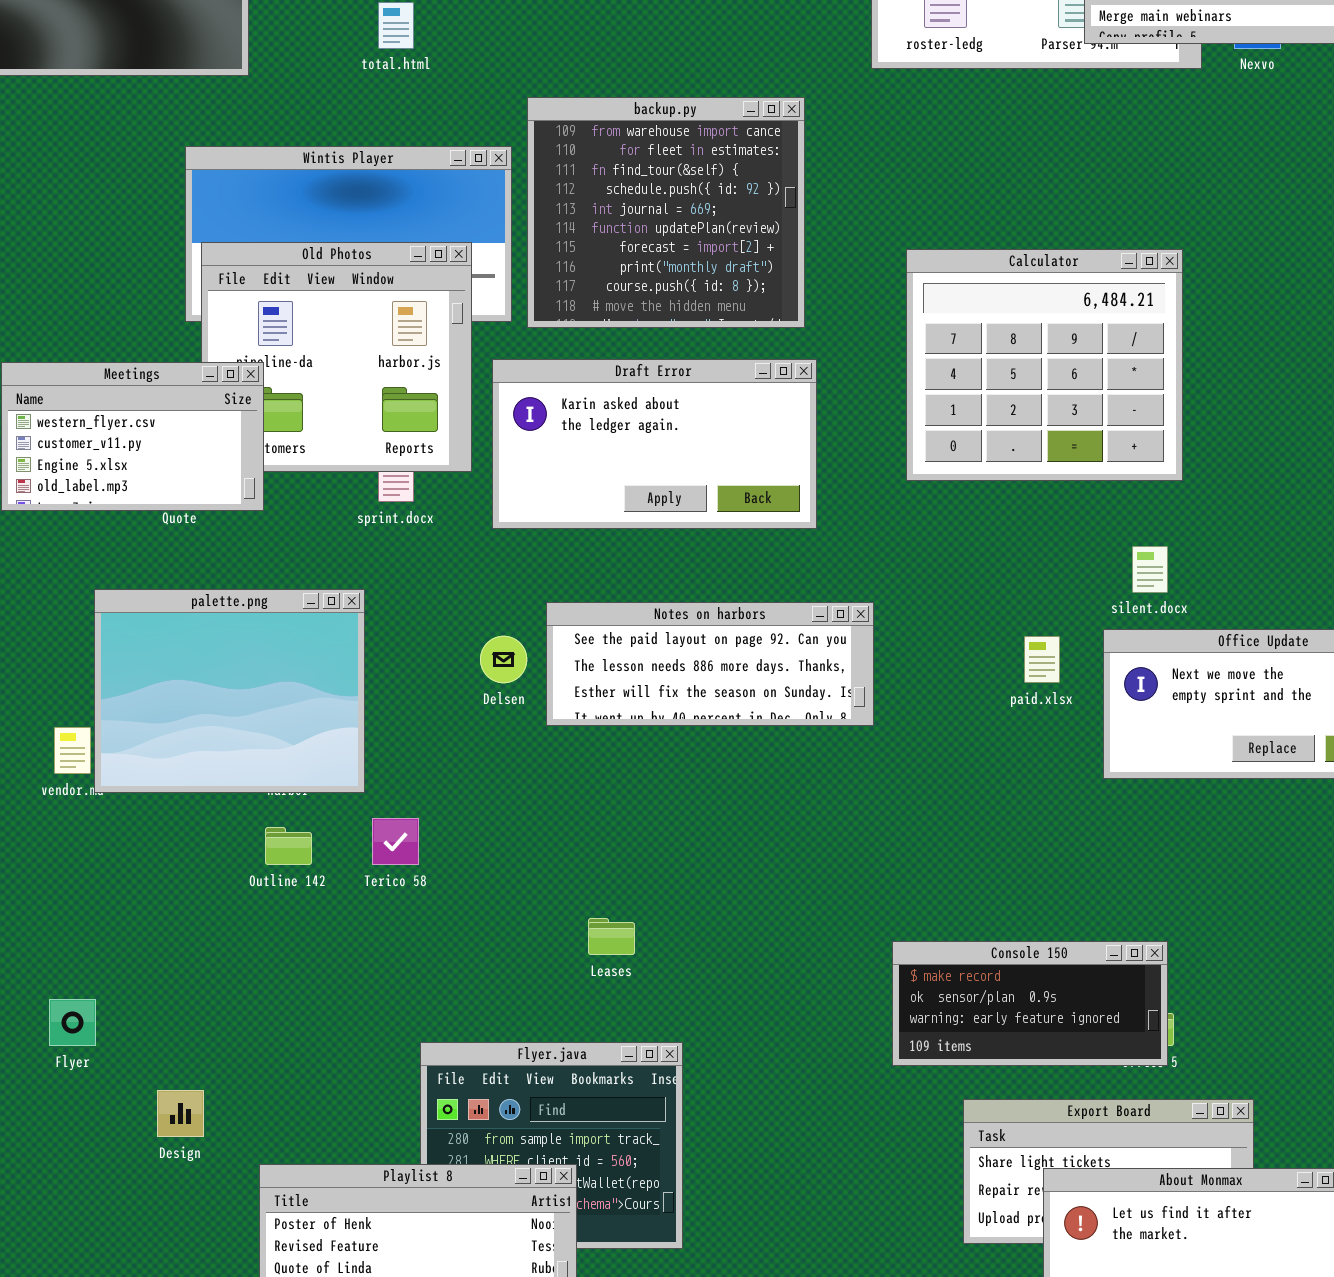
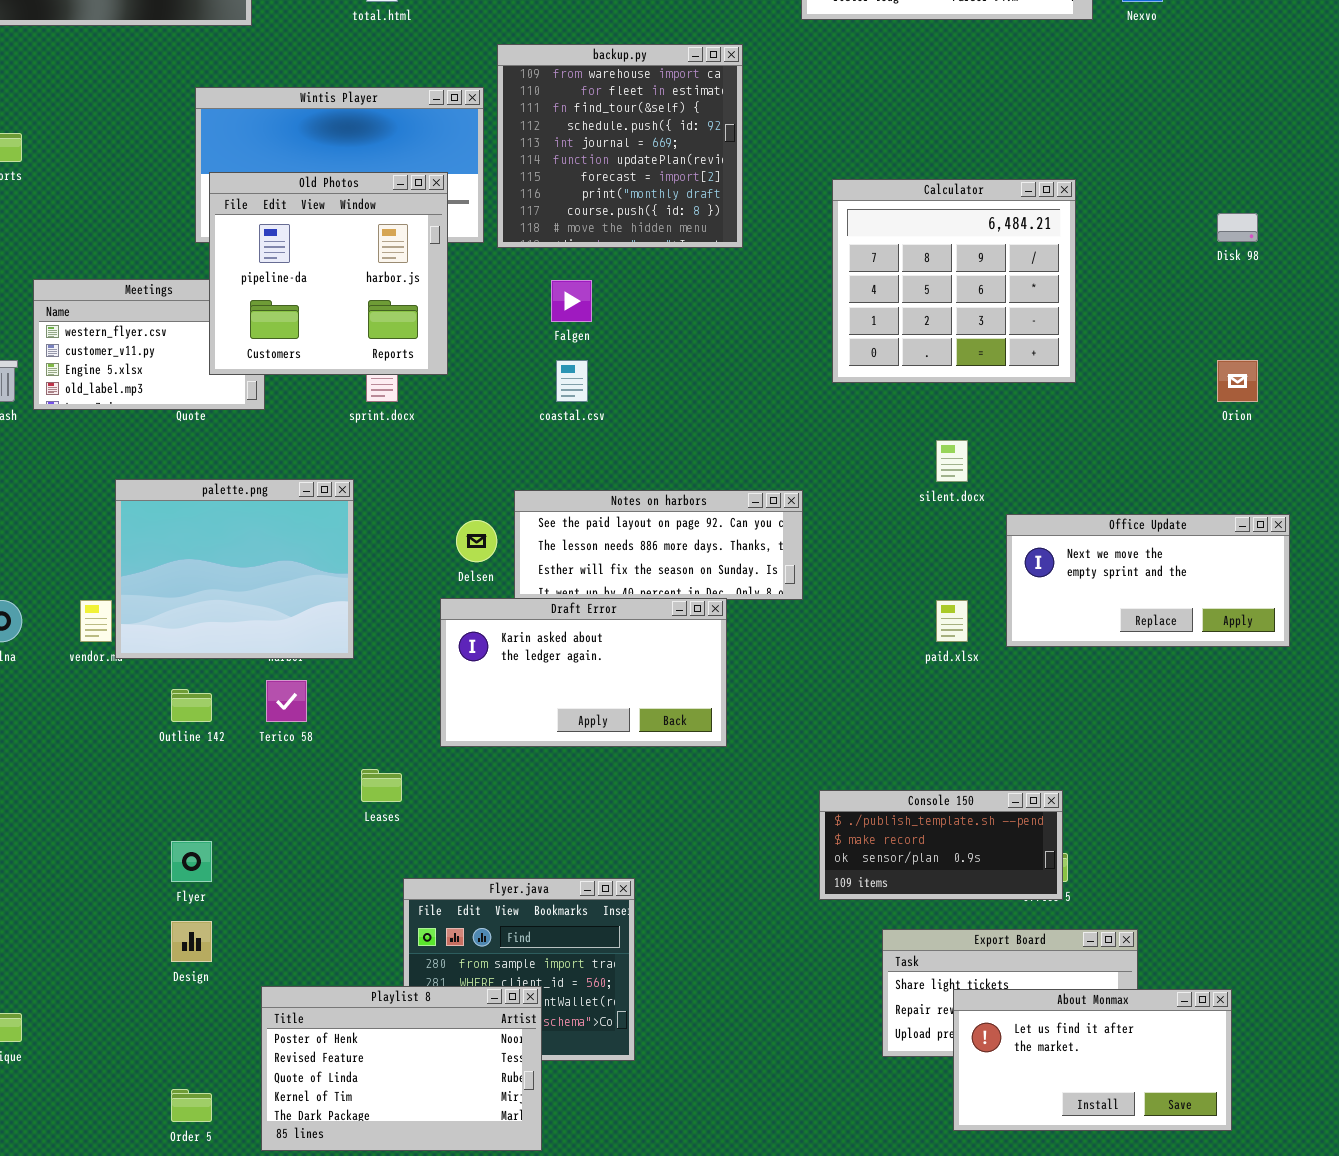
Old Photos: [201,242,472,472] -> [209,172,448,375], raised
Draft Error: [492,359,817,529] -> [440,598,727,747], moved
silent.docx: [1132,546,1168,593] -> [936,440,968,482], moved
paid.xlsx: [1024,636,1060,683] -> [936,600,968,642], moved
Terico 58: [372,818,419,865] -> [266,680,307,722], moved
Outline 142: [265,827,312,865] -> [171,689,212,722], moved
Leases: [588,918,635,955] -> [361,769,402,802], moved
Console 150: [892,941,1168,1066] -> [819,790,1063,900], scrolled up 1 row
Flyer: [49,999,96,1046] -> [171,841,212,882], moved

